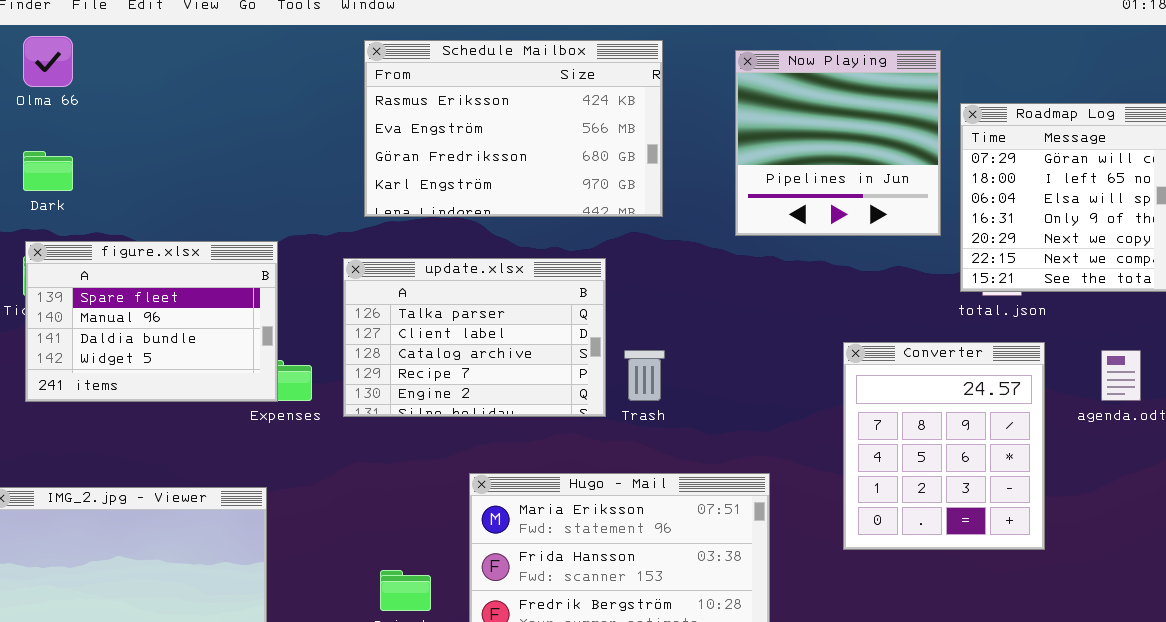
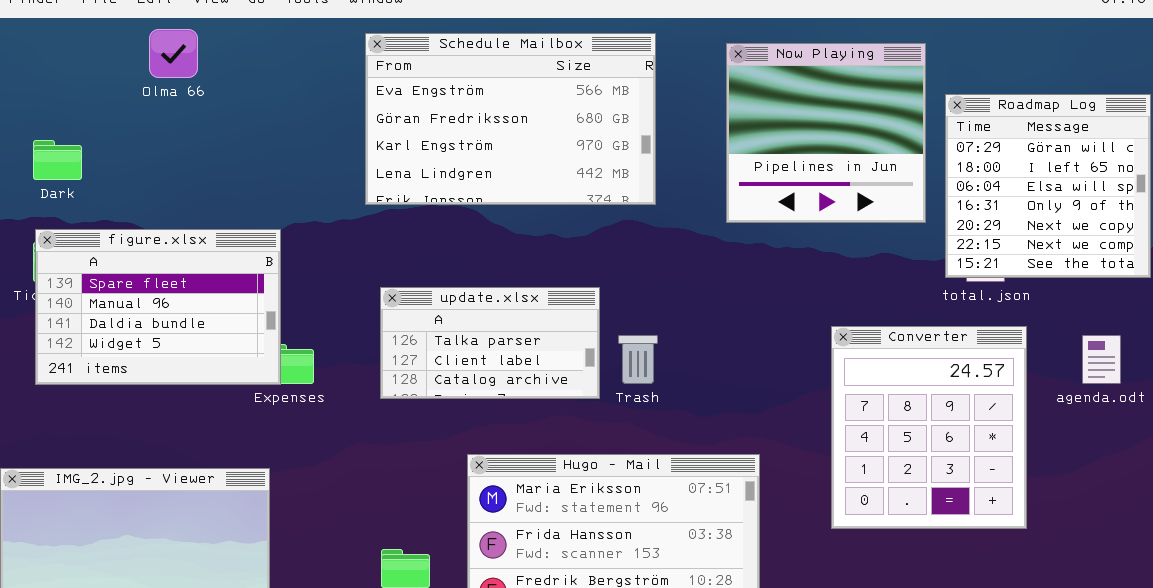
Olma 66: [23,36,73,87] -> [149,29,198,78], moved
Schedule Mailbox: [364,40,663,217] -> [365,33,656,205], scrolled down 1 row
update.xlsx: [343,258,606,417] -> [380,287,600,399], resized

